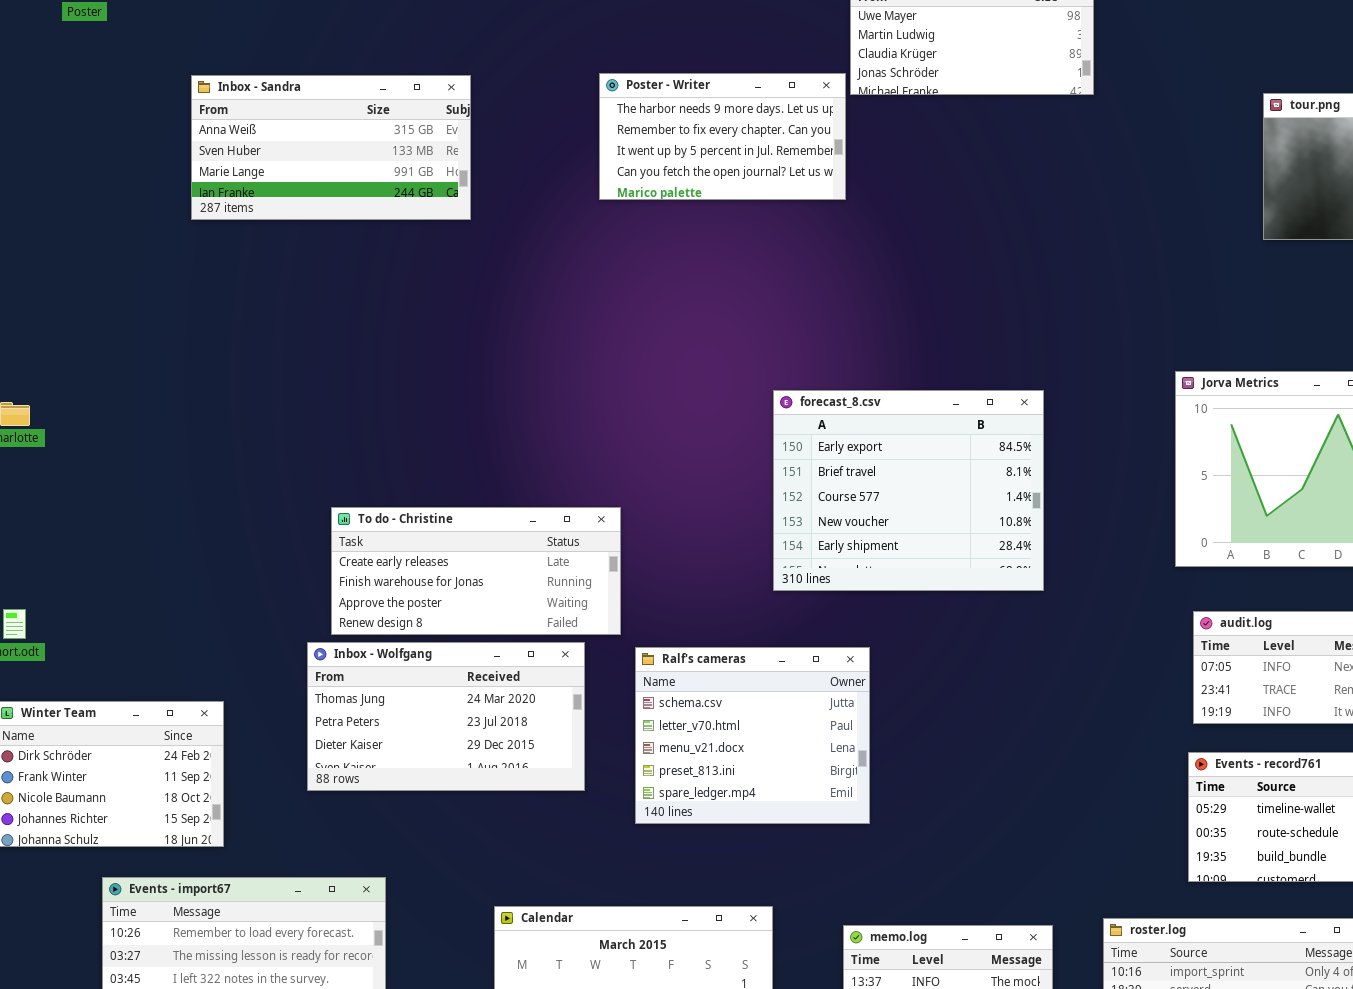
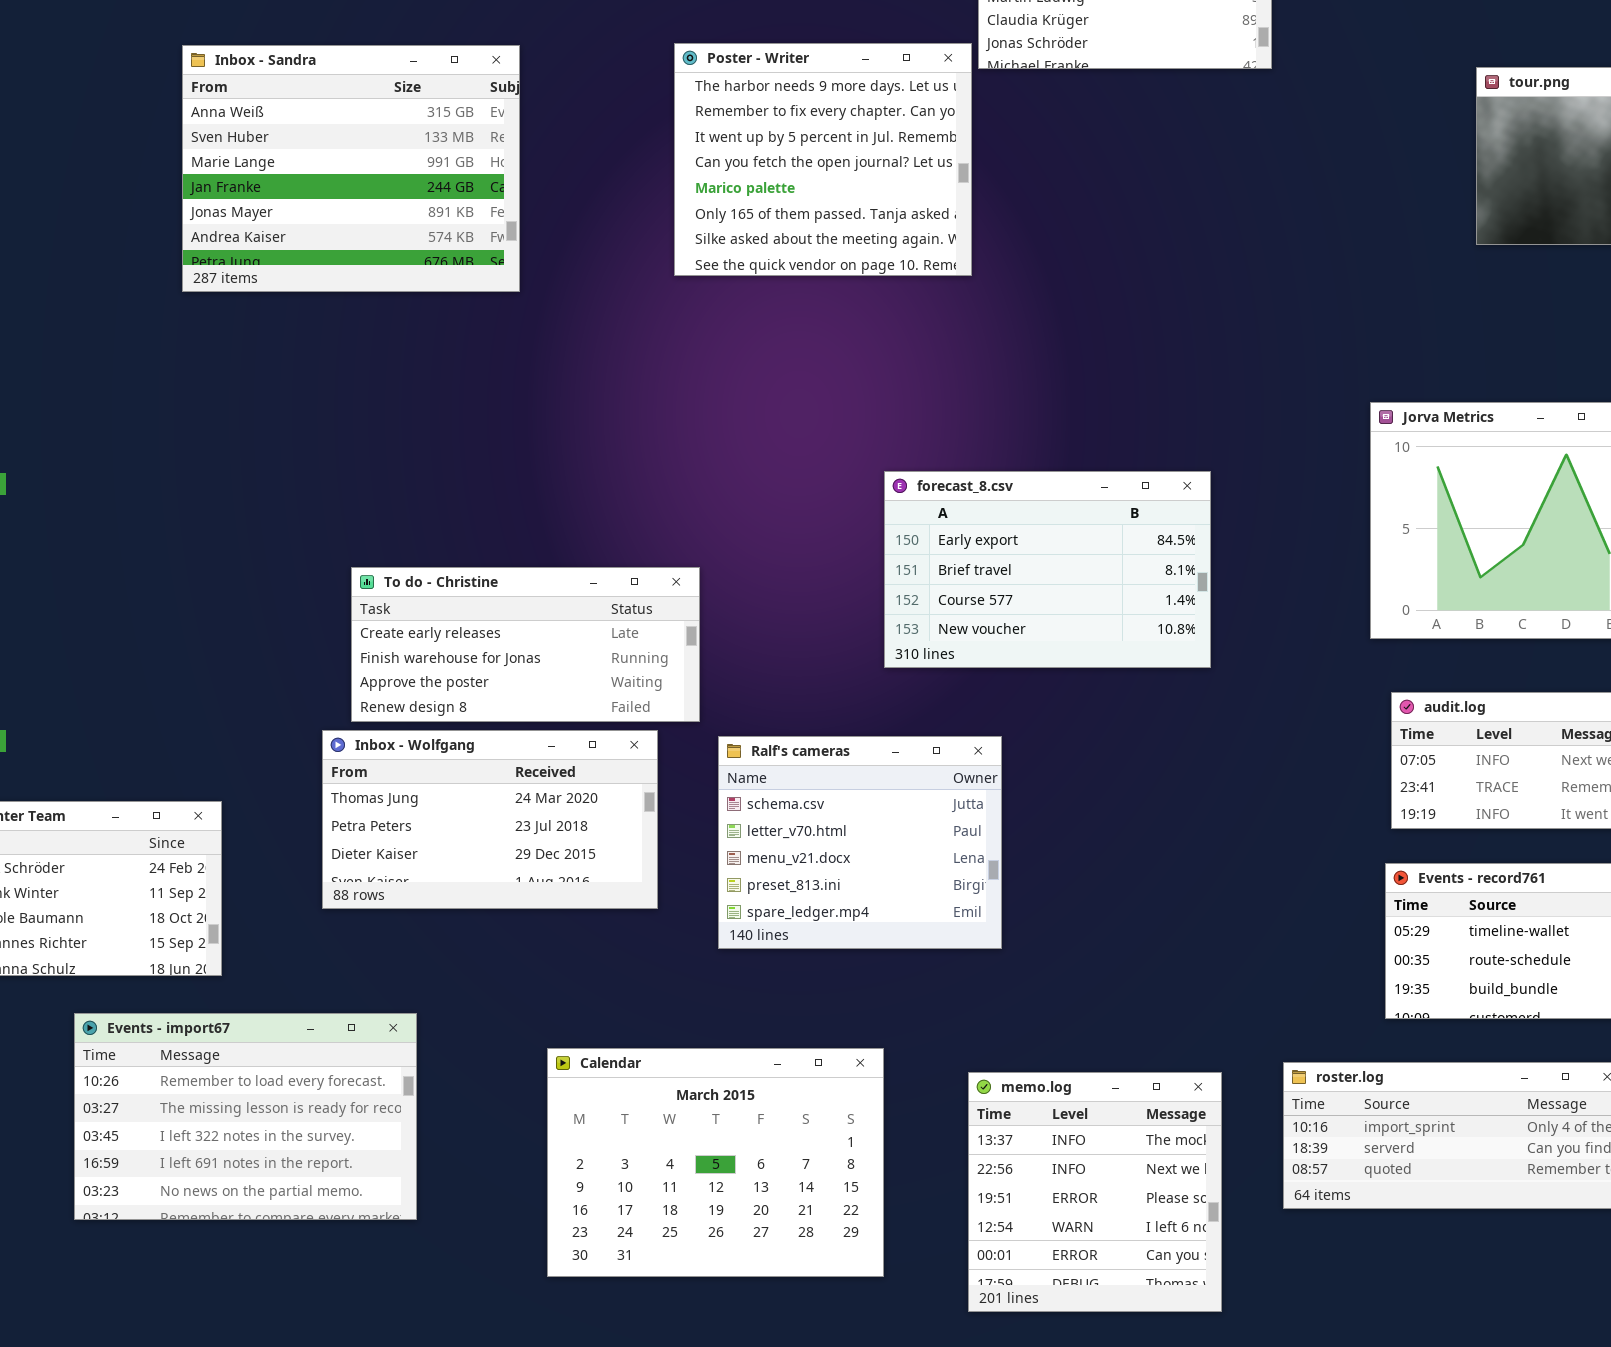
Poster - Writer: [599,73,846,200] -> [674,43,972,276], resized
Inbox - Sandra: [191,75,471,220] -> [182,45,520,292], resized
forecast_8.csv: [773,390,1044,591] -> [884,471,1211,668], resized

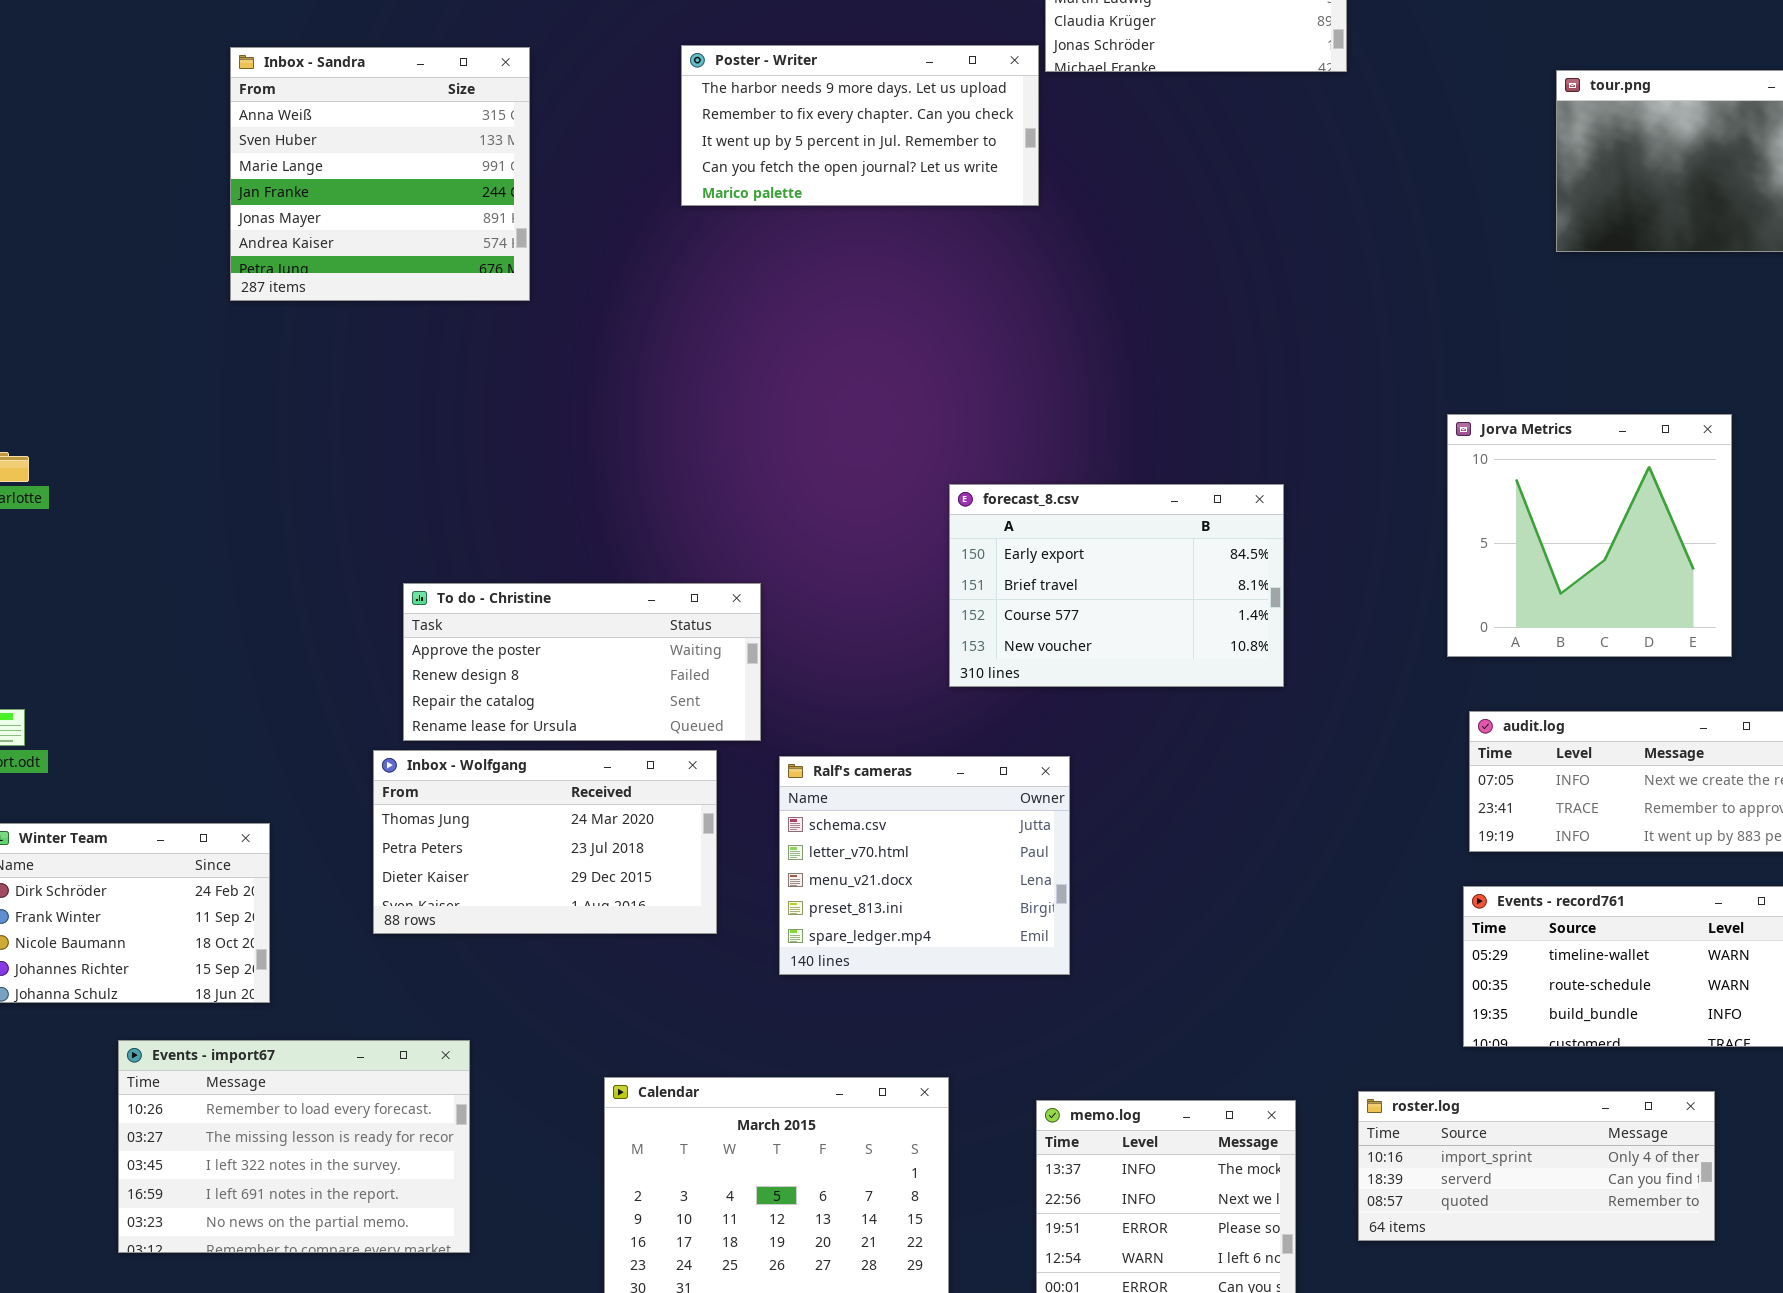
Poster - Writer: [674,43,972,276] -> [681,45,1039,206], resized
Inbox - Sandra: [182,45,520,292] -> [230,47,530,301], resized
To do - Christine: [351,567,700,722] -> [403,583,761,741], scrolled down 2 rows

